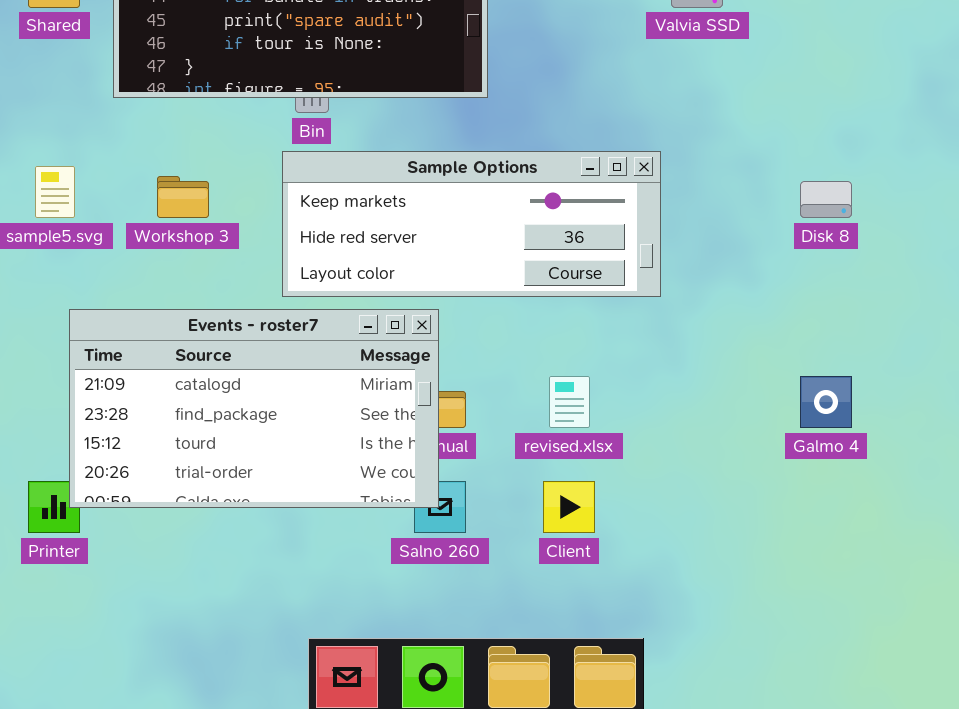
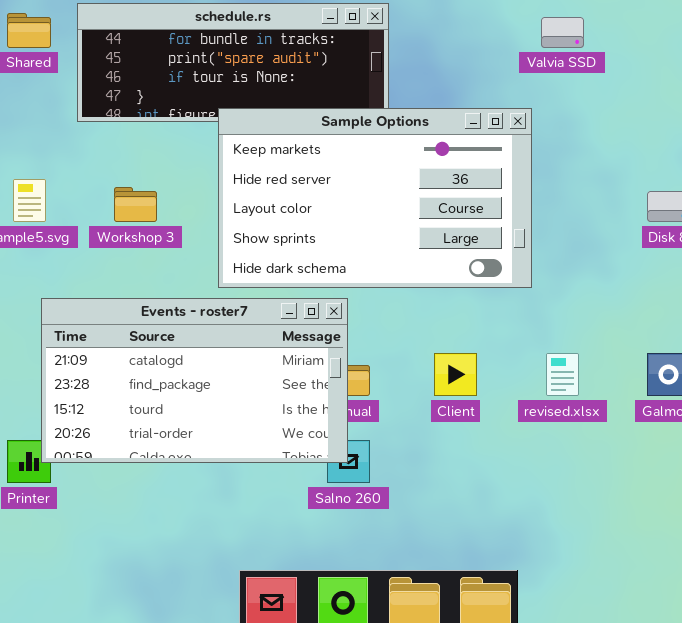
Sample Options: [282,151,661,297] -> [218,108,532,288], resized
revised.xlsx: [549,376,590,428] -> [546,353,579,396], moved
Client: [543,481,595,533] -> [434,353,477,396], moved

